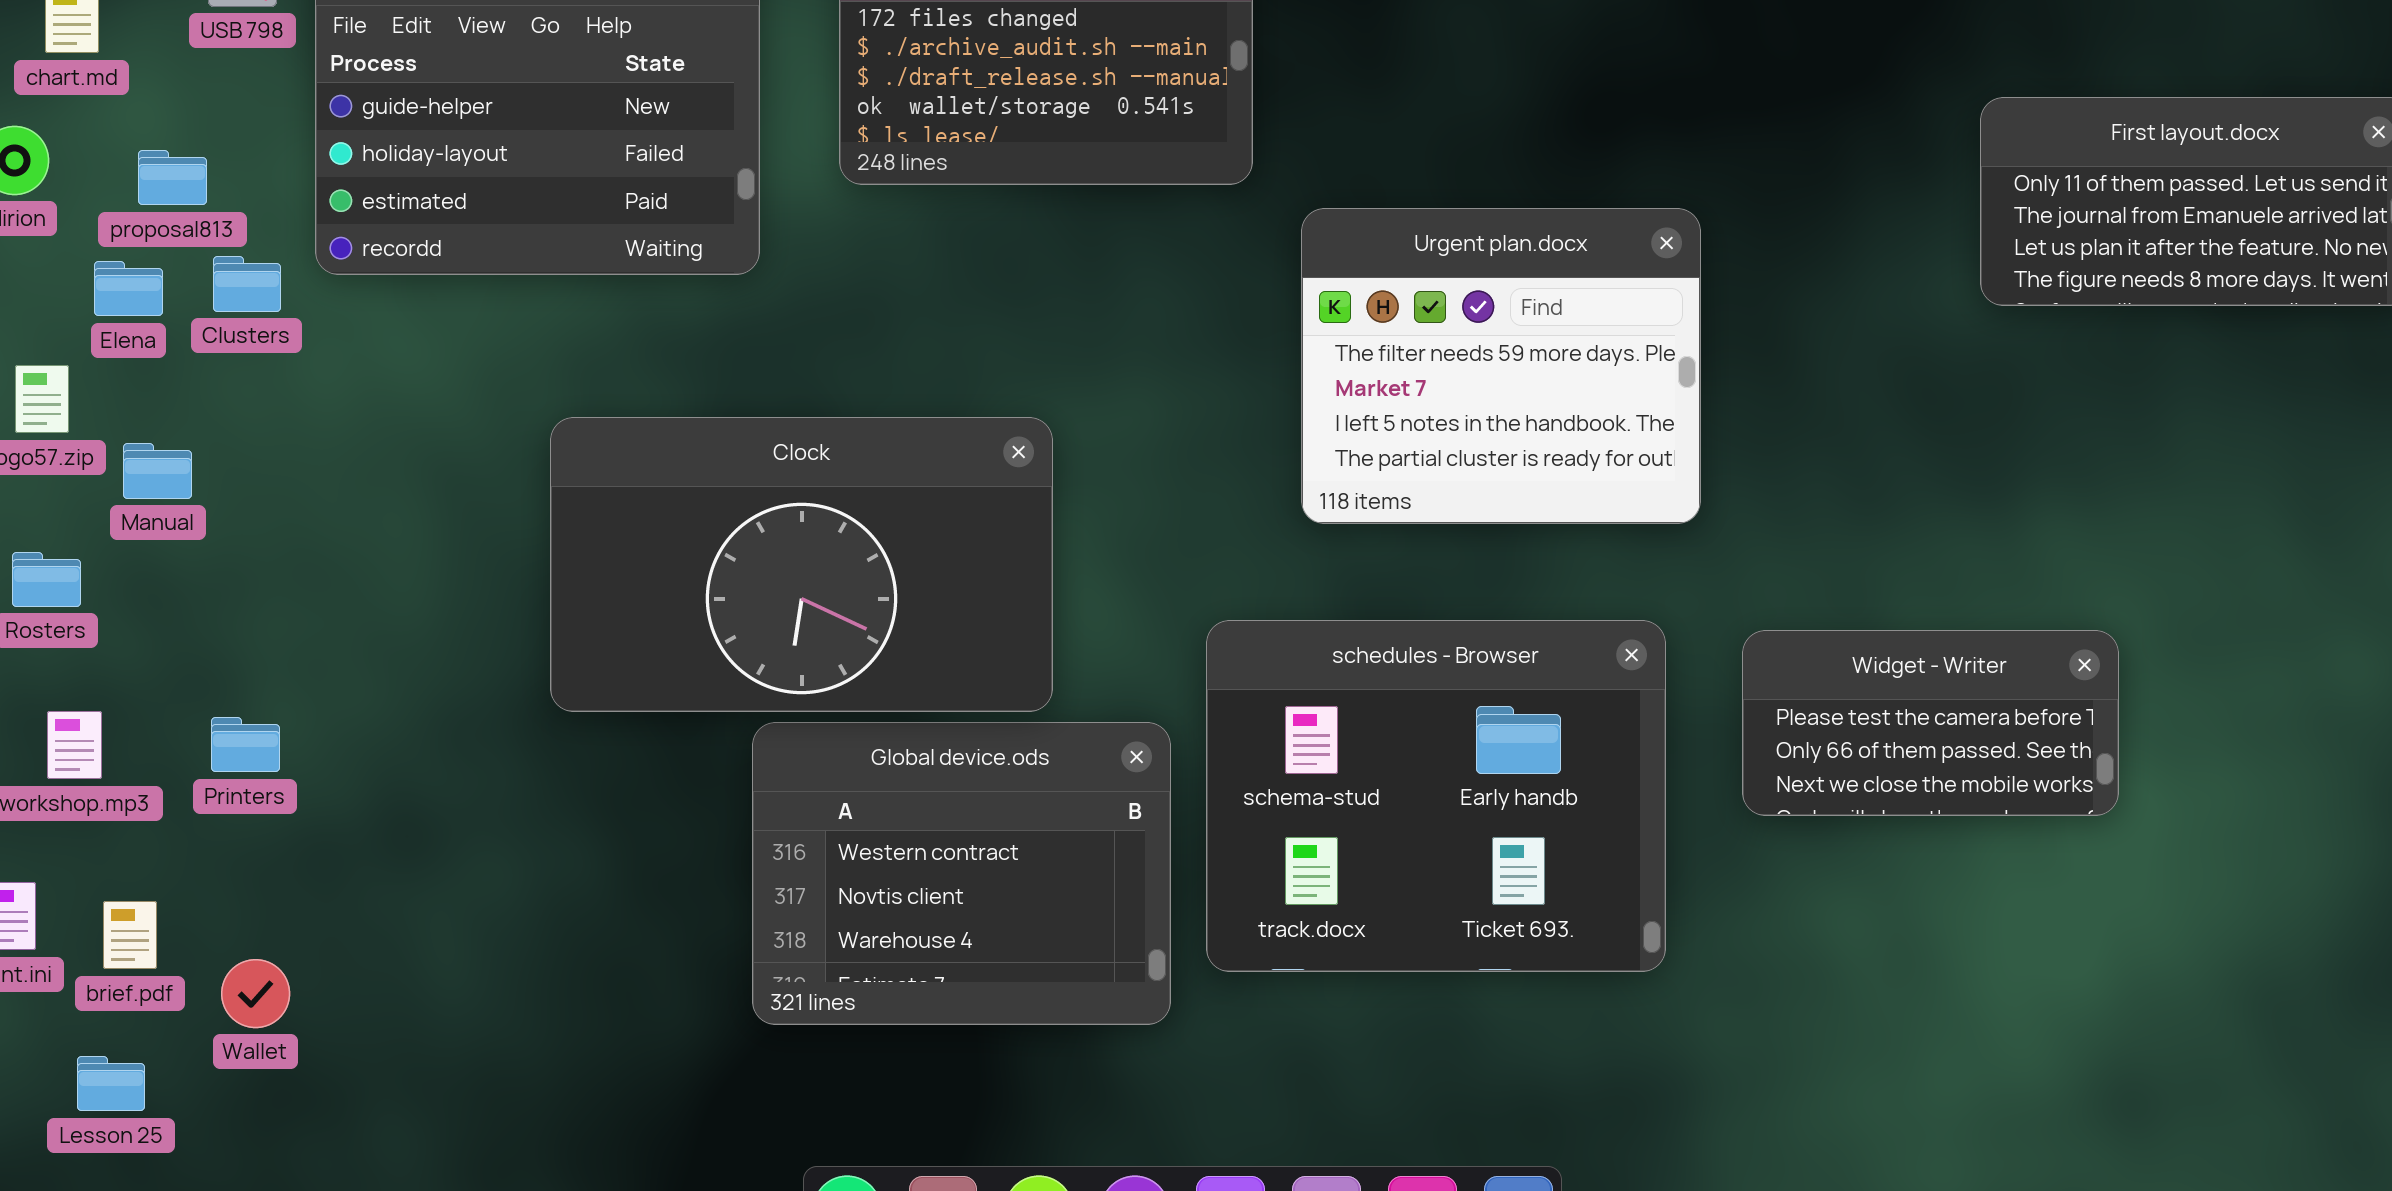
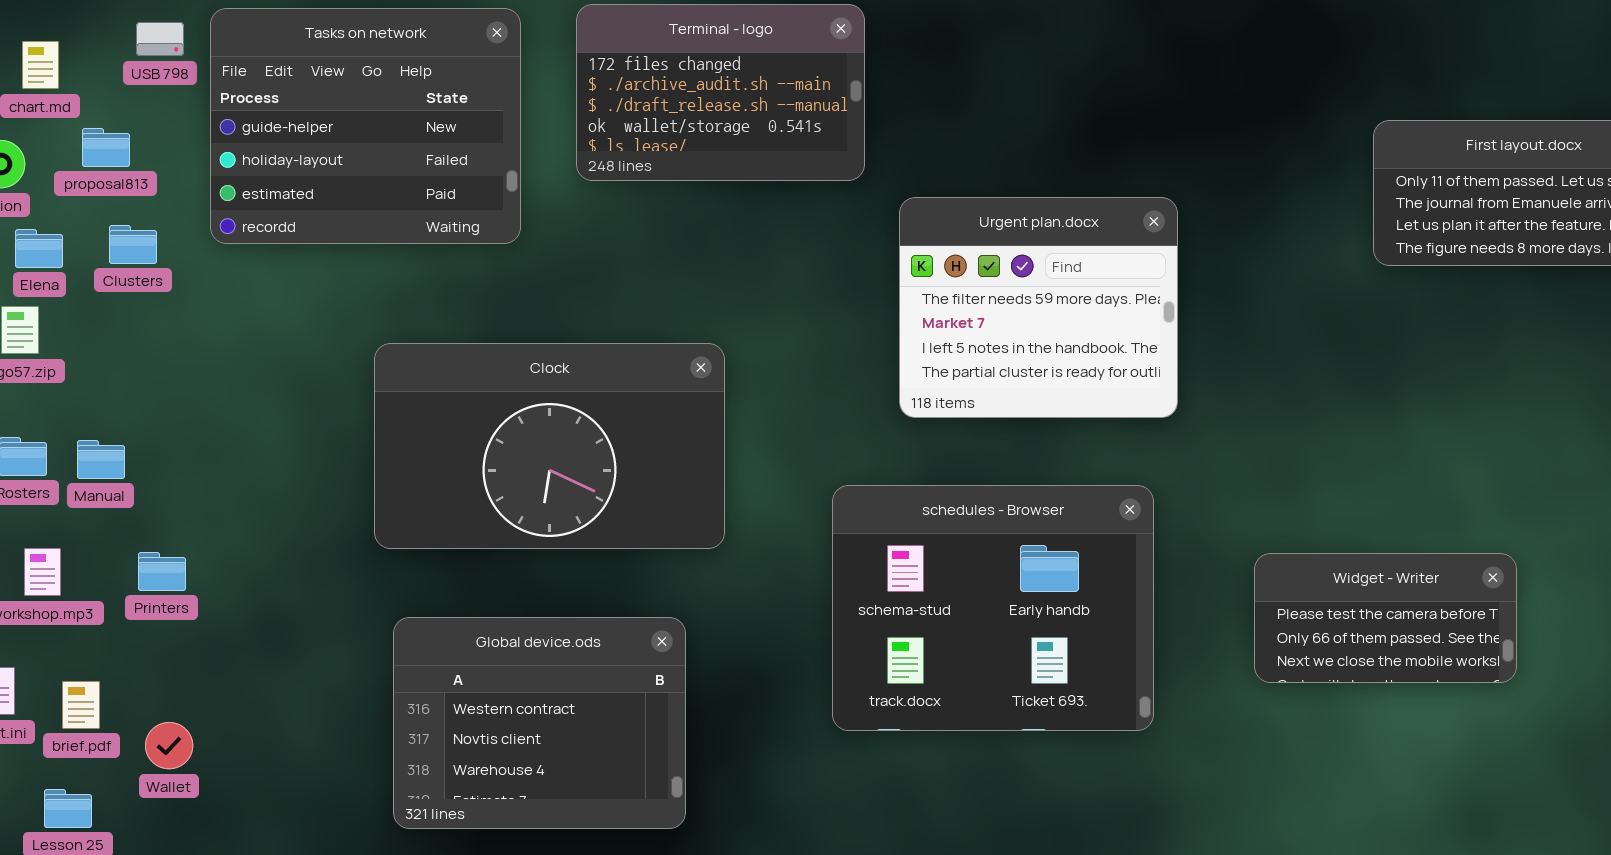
proposal813: [138,150,207,205] -> [82,128,130,167], moved
Clusters: [213,256,281,312] -> [109,225,157,264], moved
Elena: [94,261,163,316] -> [15,229,63,268], moved
Manual: [123,443,192,499] -> [77,440,125,479], moved
Widget - Writer: [1742,630,2119,816] -> [1254,553,1517,683], moved
Global device.ods: [752,722,1171,1025] -> [393,617,686,829], moved

